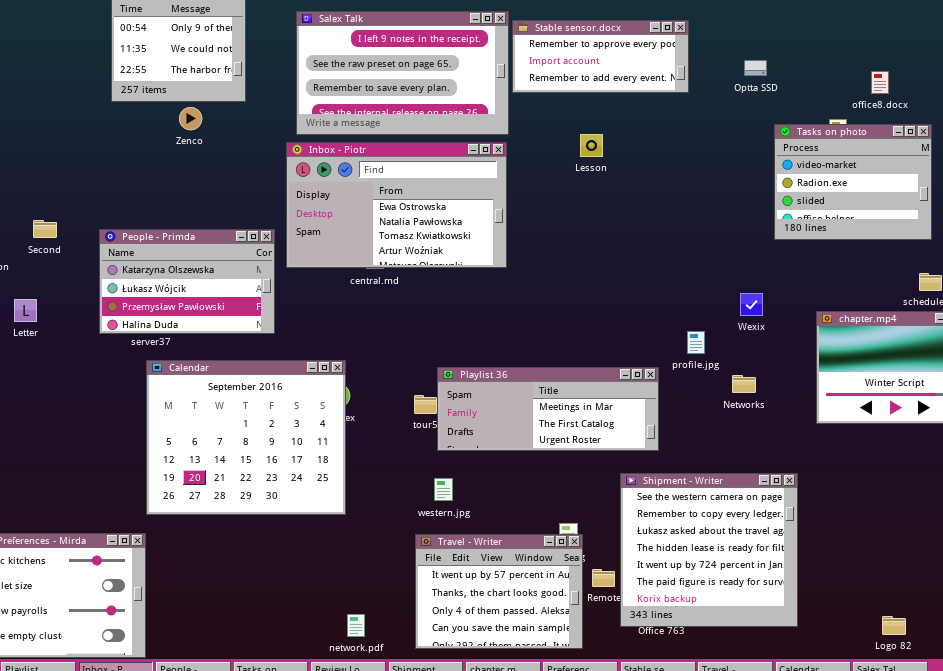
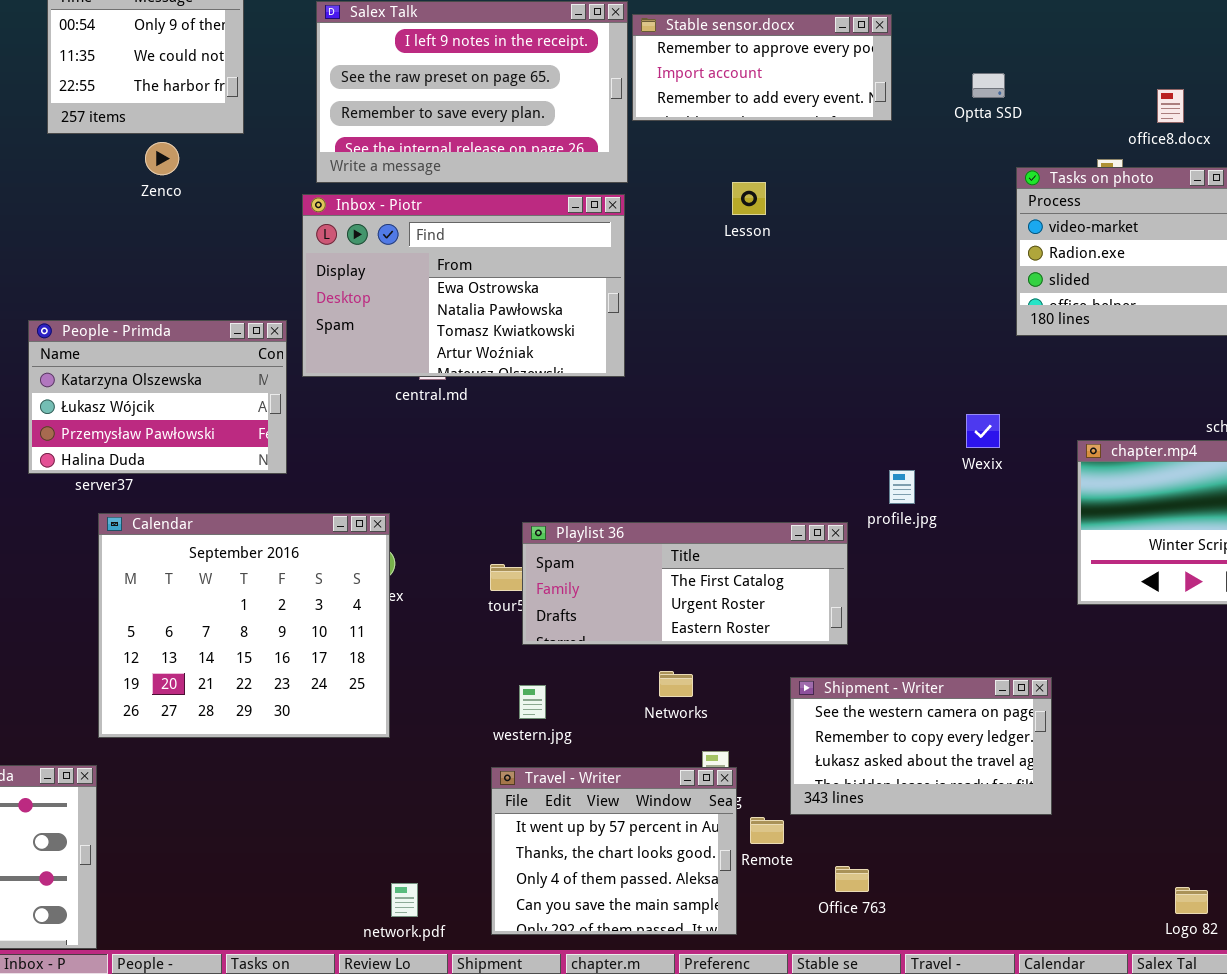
Playlist 36: [437,367,659,451] -> [522,522,848,645], scrolled down 1 row
Networks: [732,375,756,393] -> [659,671,693,697], moved
Shipment - Writer: [620,473,798,627] -> [790,677,1052,815], resized

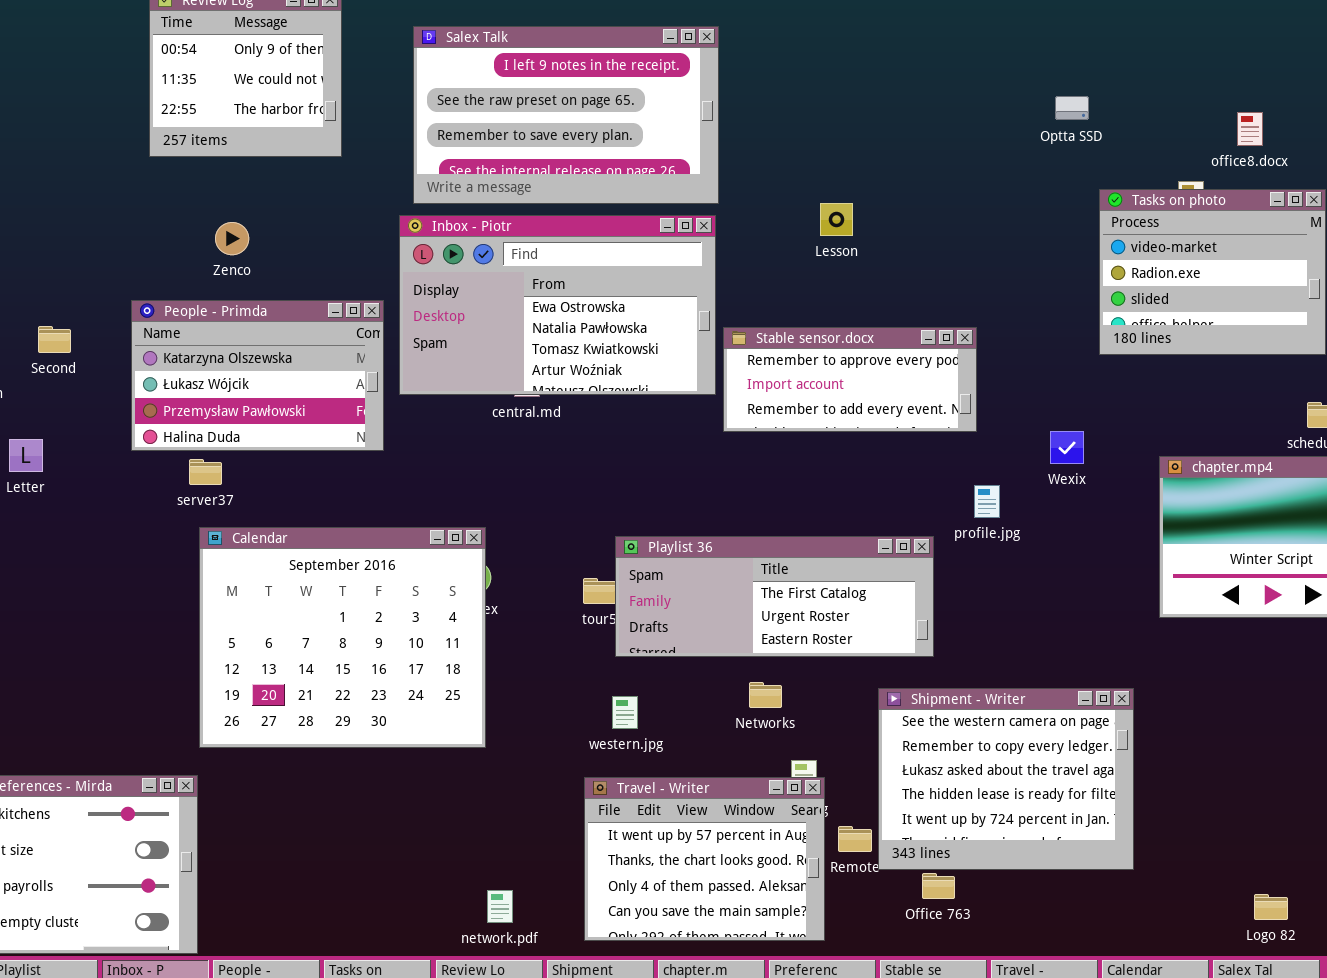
Stable sensor.docx: [632,14,892,121] -> [723,327,977,432], moved
Zenco: [145,142,179,175] -> [215,222,249,255], moved
People - Primda: [28,320,287,474] -> [131,300,384,451], moved
Shipment - Writer: [790,677,1052,815] -> [878,688,1134,870], resized

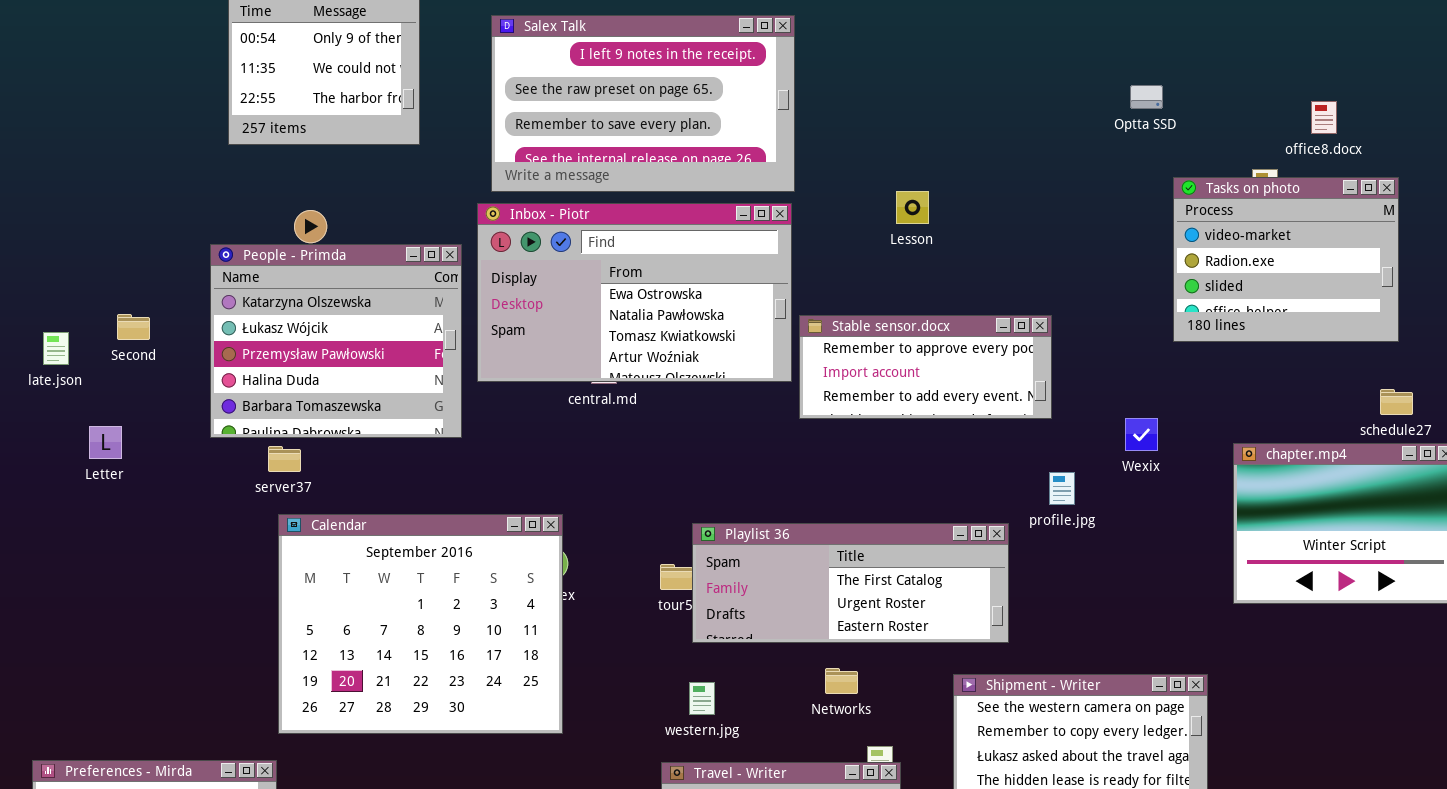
People - Primda: [131,300,384,451] -> [210,244,462,438], resized

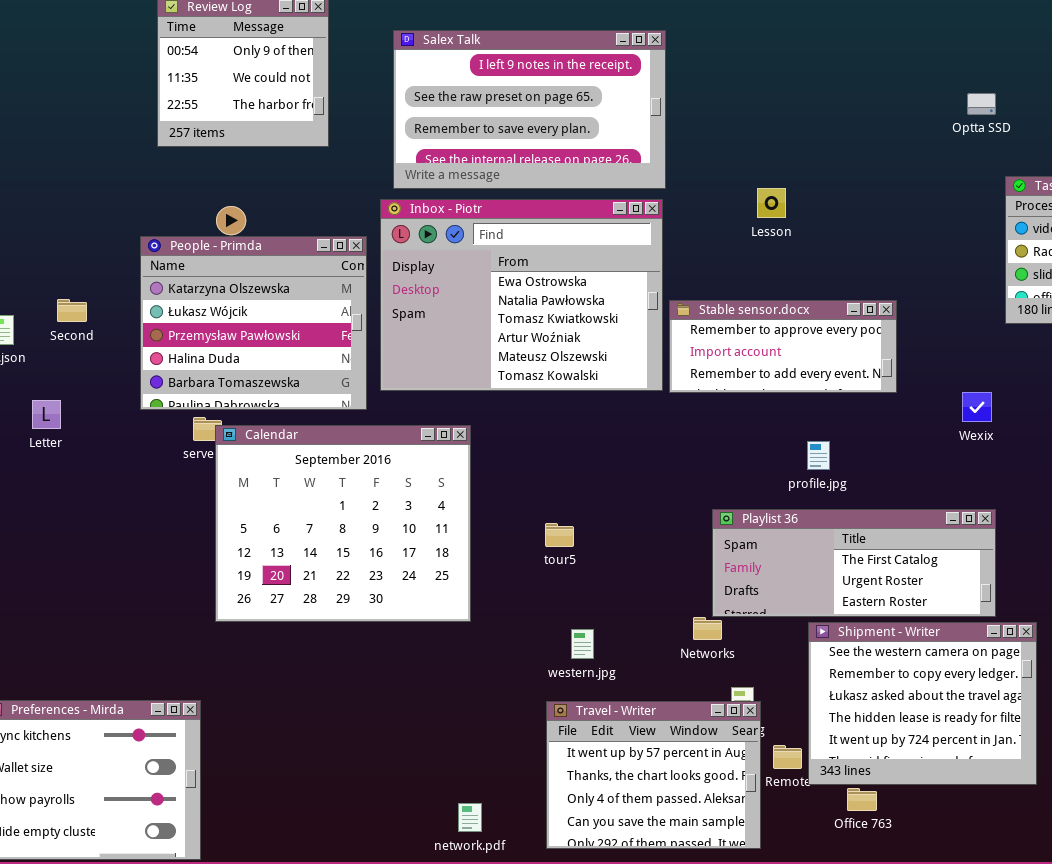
Inbox - Piotr: [477,203,792,382] -> [380,199,663,391], resized
profile.jpg: [1049,472,1075,505] -> [807,441,830,470], moved
Calendar: [278,514,563,734] -> [215,425,471,622], moved
Playlist 36: [692,523,1009,643] -> [712,509,996,617], moved

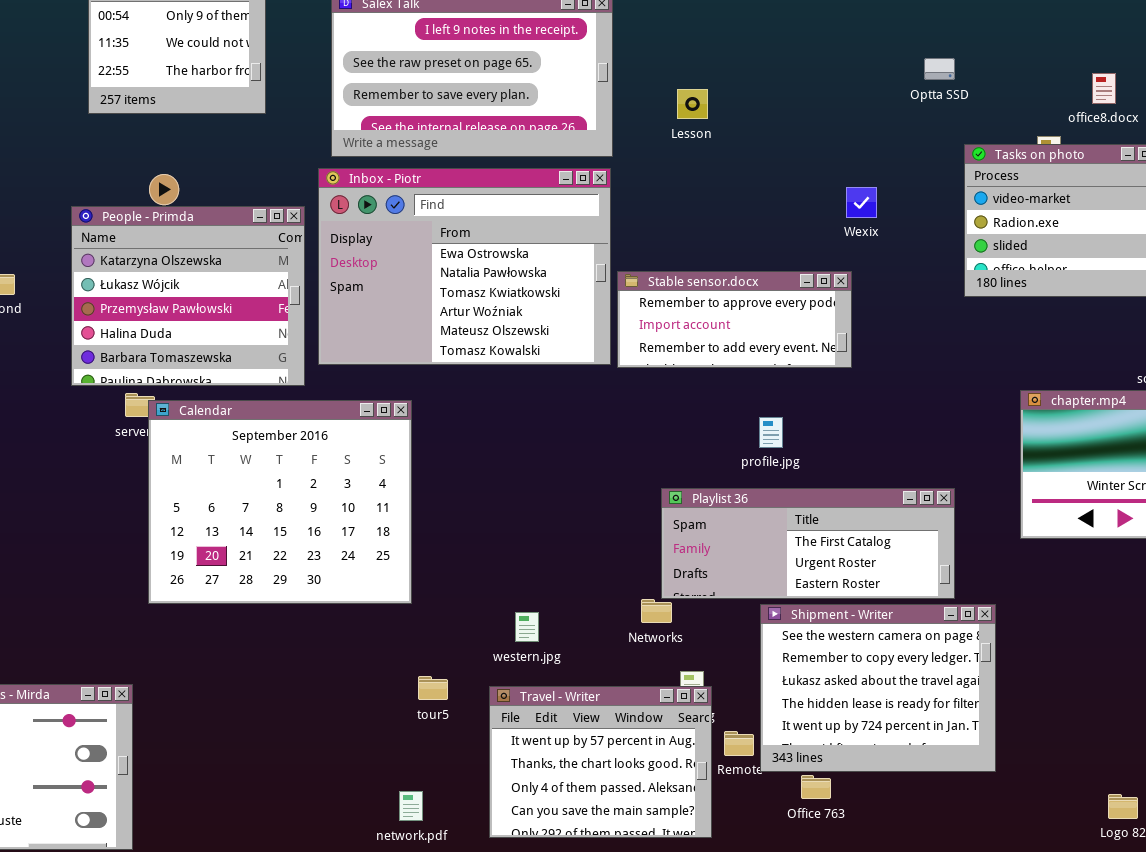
Lesson: [757,188,786,218] -> [677,89,708,119], moved
Wexix: [962,392,992,422] -> [846,187,877,218], moved
tour5: [545,523,574,547] -> [418,676,448,700], moved

